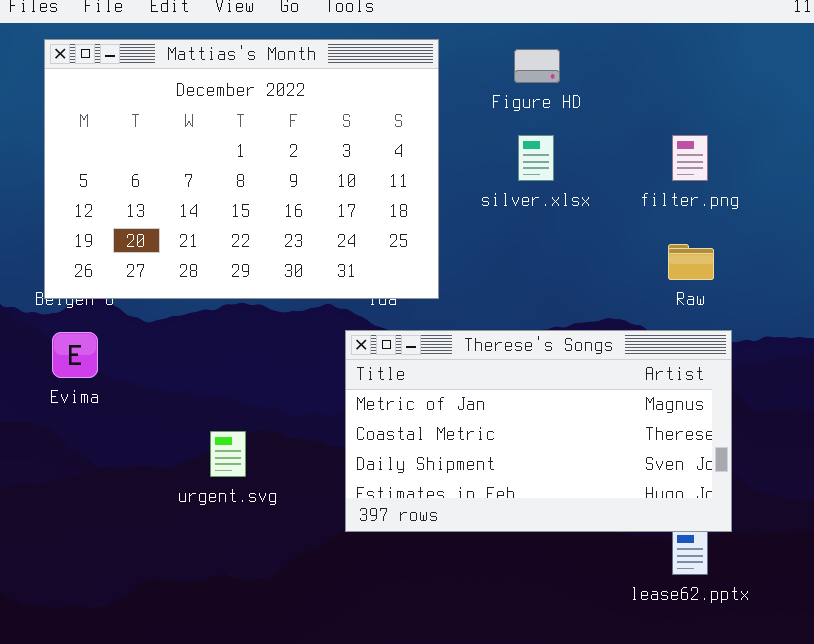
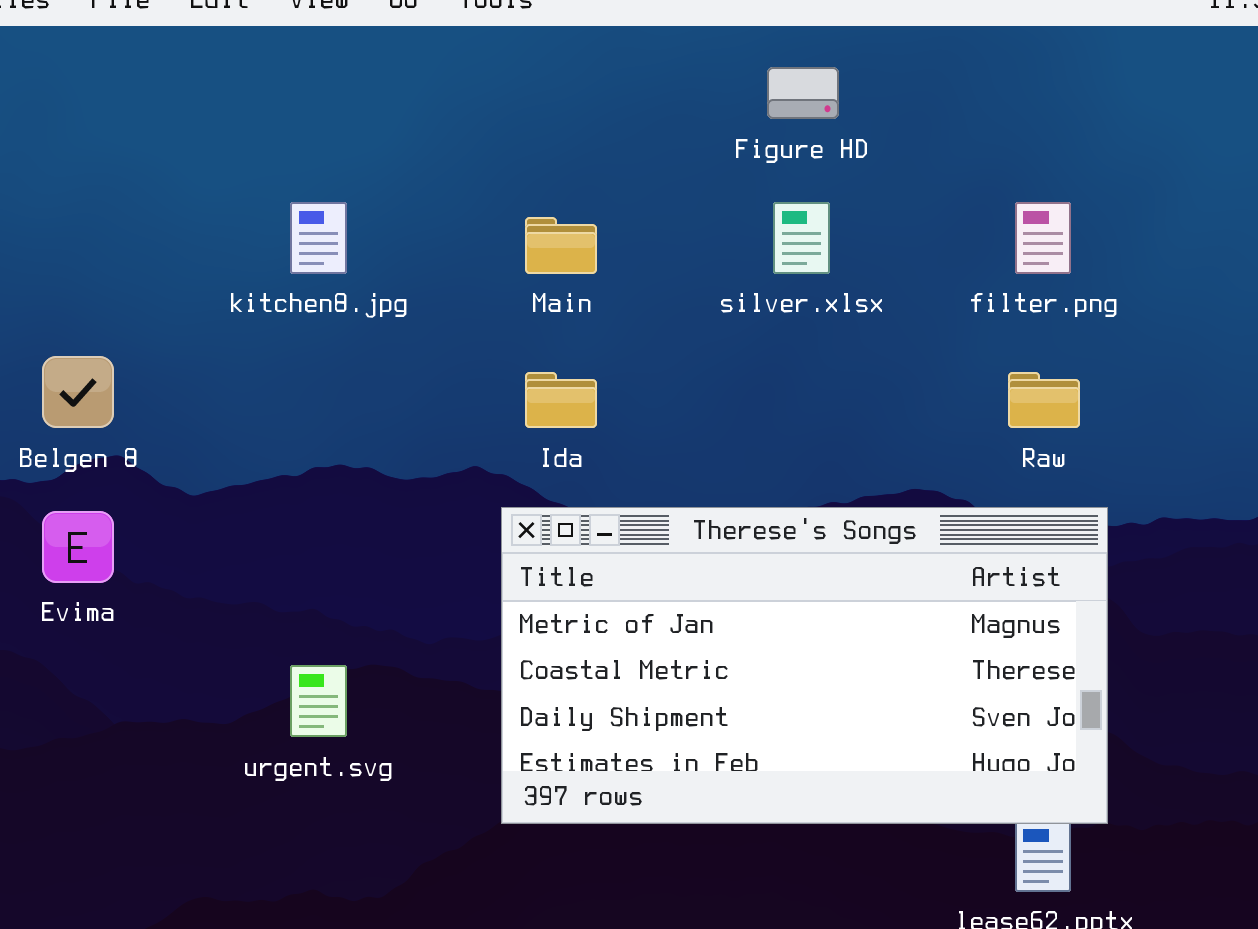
Mattias's Month: [44,39,439,299] -> none, closed

